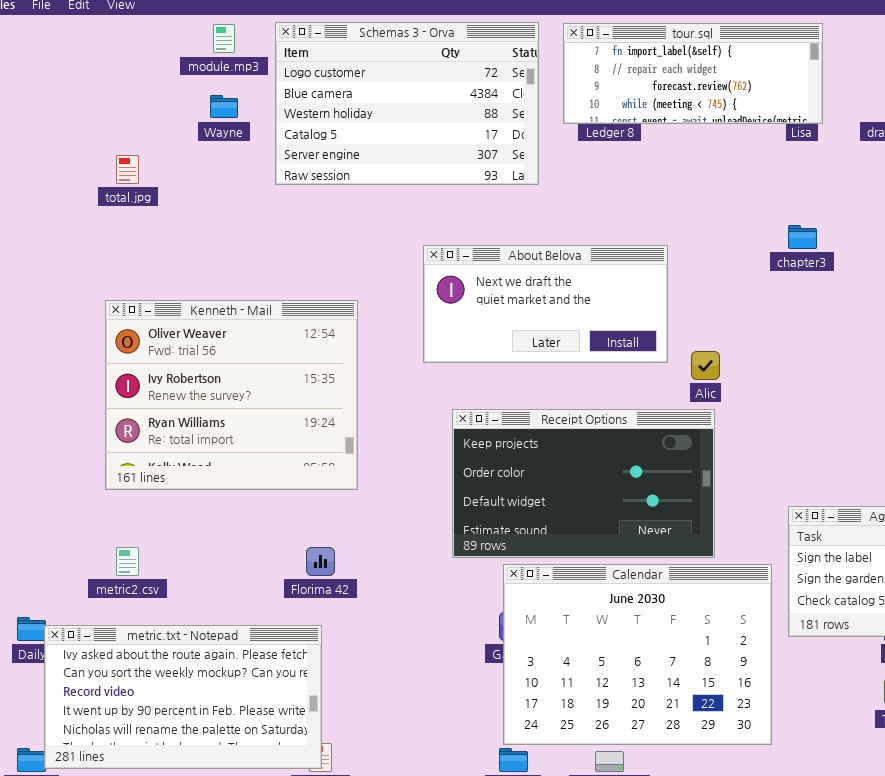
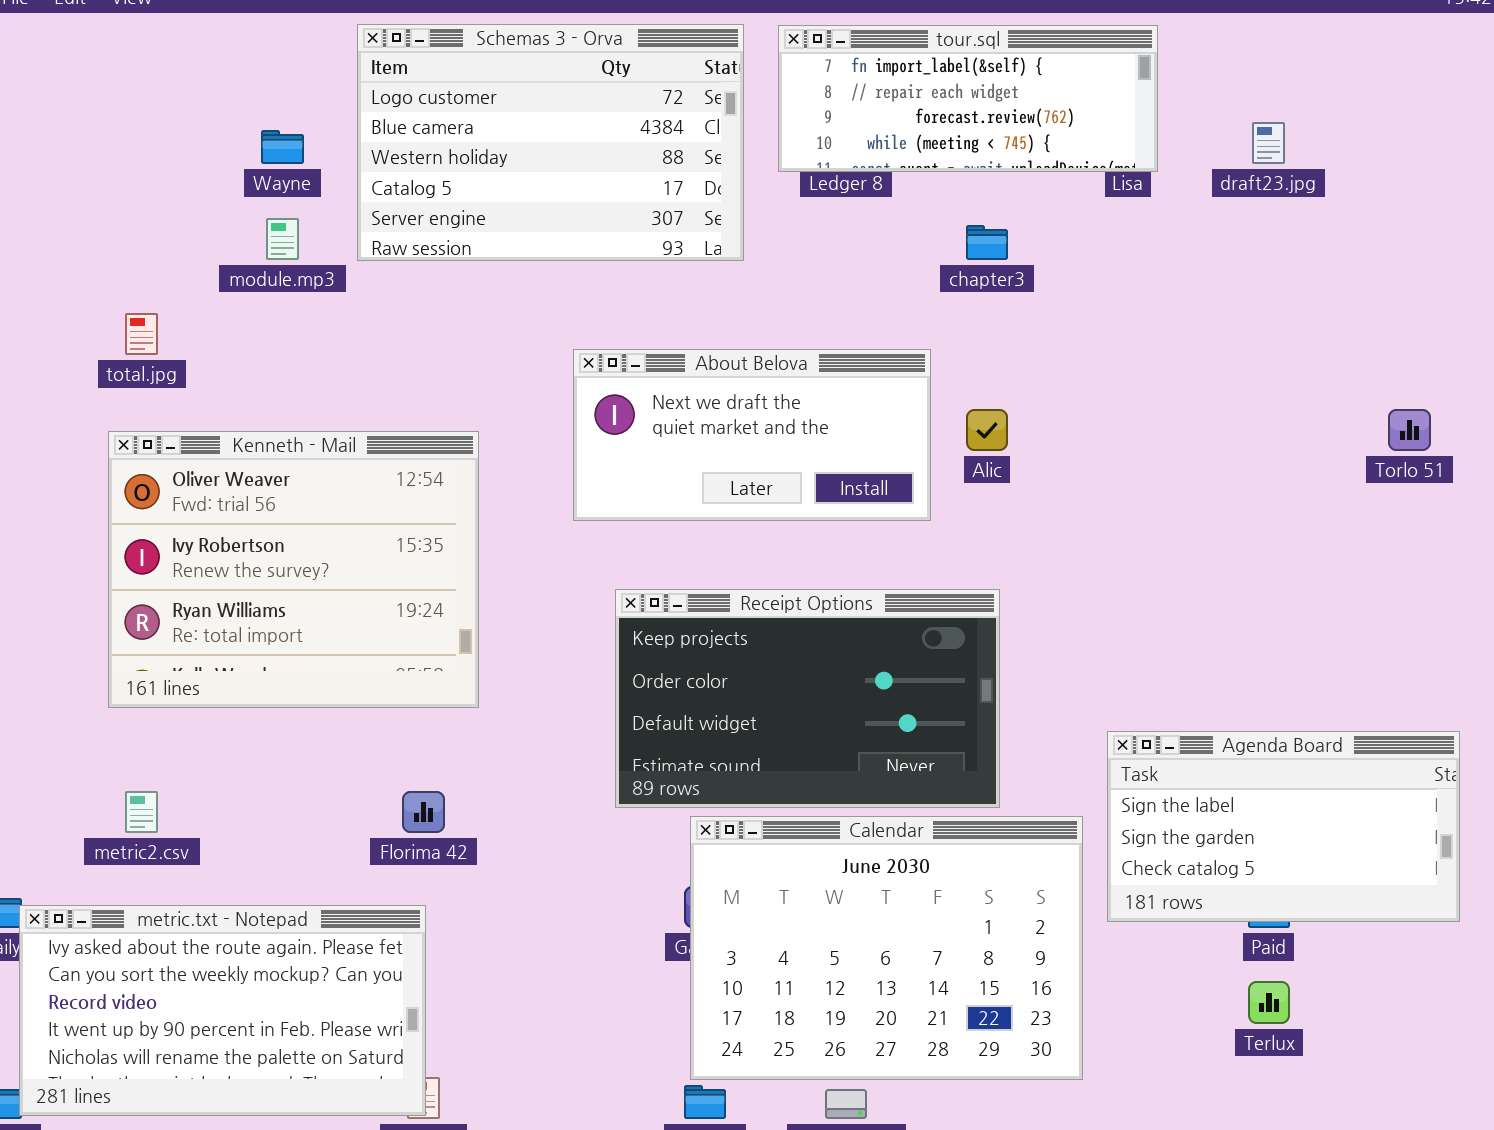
module.mp3: [213,24,235,53] -> [266,218,299,260], moved
total.jpg: [116,155,139,184] -> [125,313,158,355], moved
chapter3: [788,225,817,249] -> [966,225,1008,260], moved
Alic: [691,351,720,380] -> [966,409,1008,451], moved

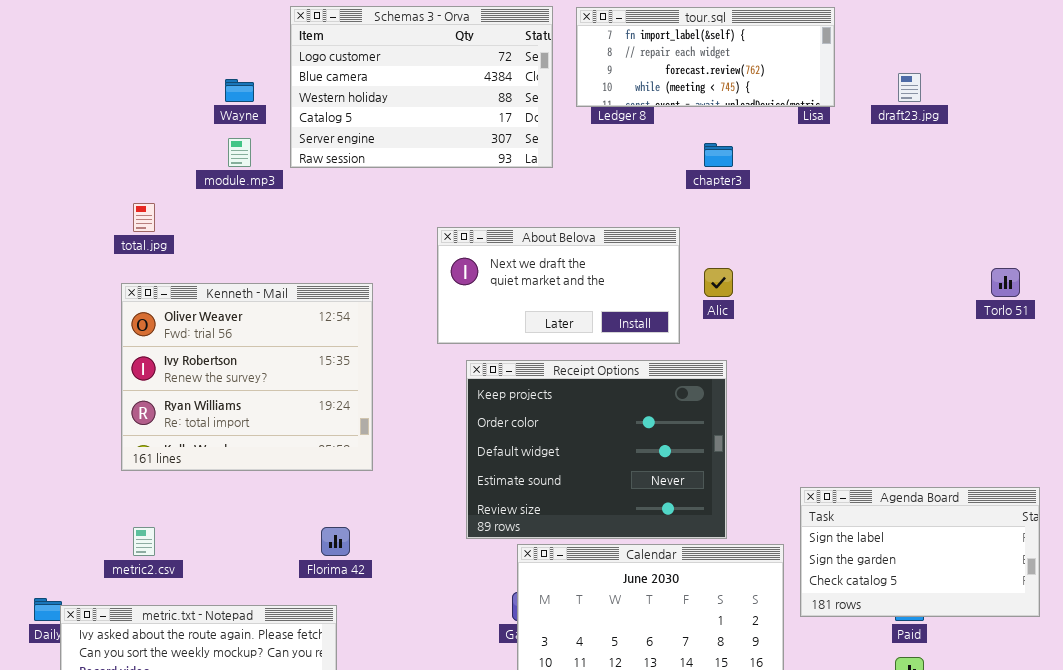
Receipt Options: [615,589,1000,808] -> [466,360,727,539], resized

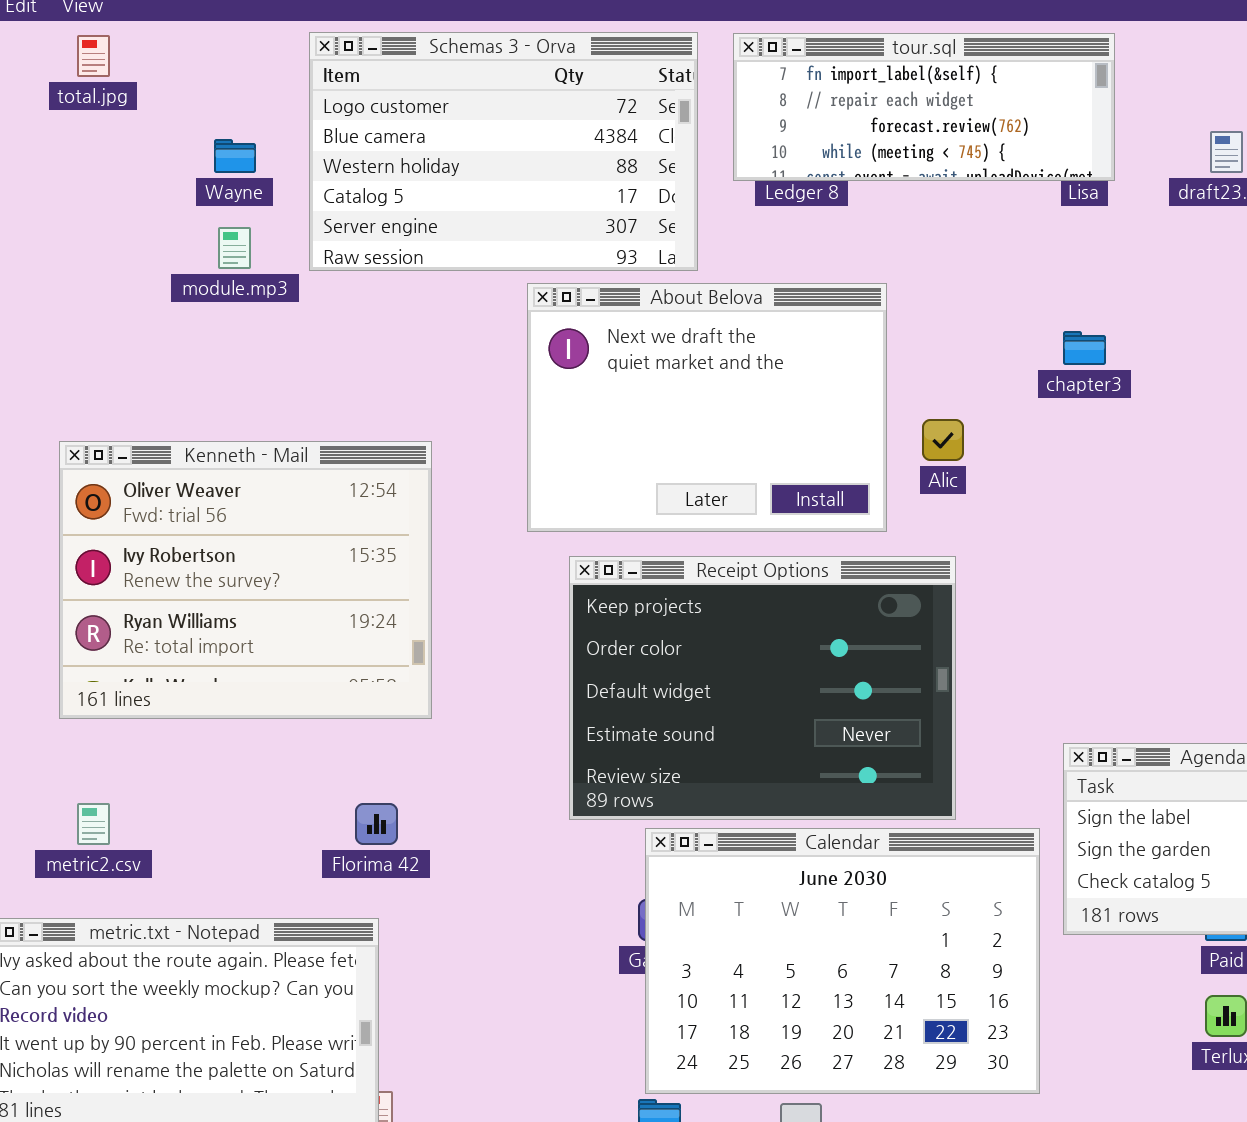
chapter3: [704,143,733,167] -> [1063,331,1106,365], moved
total.jpg: [133,203,155,232] -> [77,35,110,77], moved
About Belova: [437,227,680,344] -> [527,283,887,532], resized

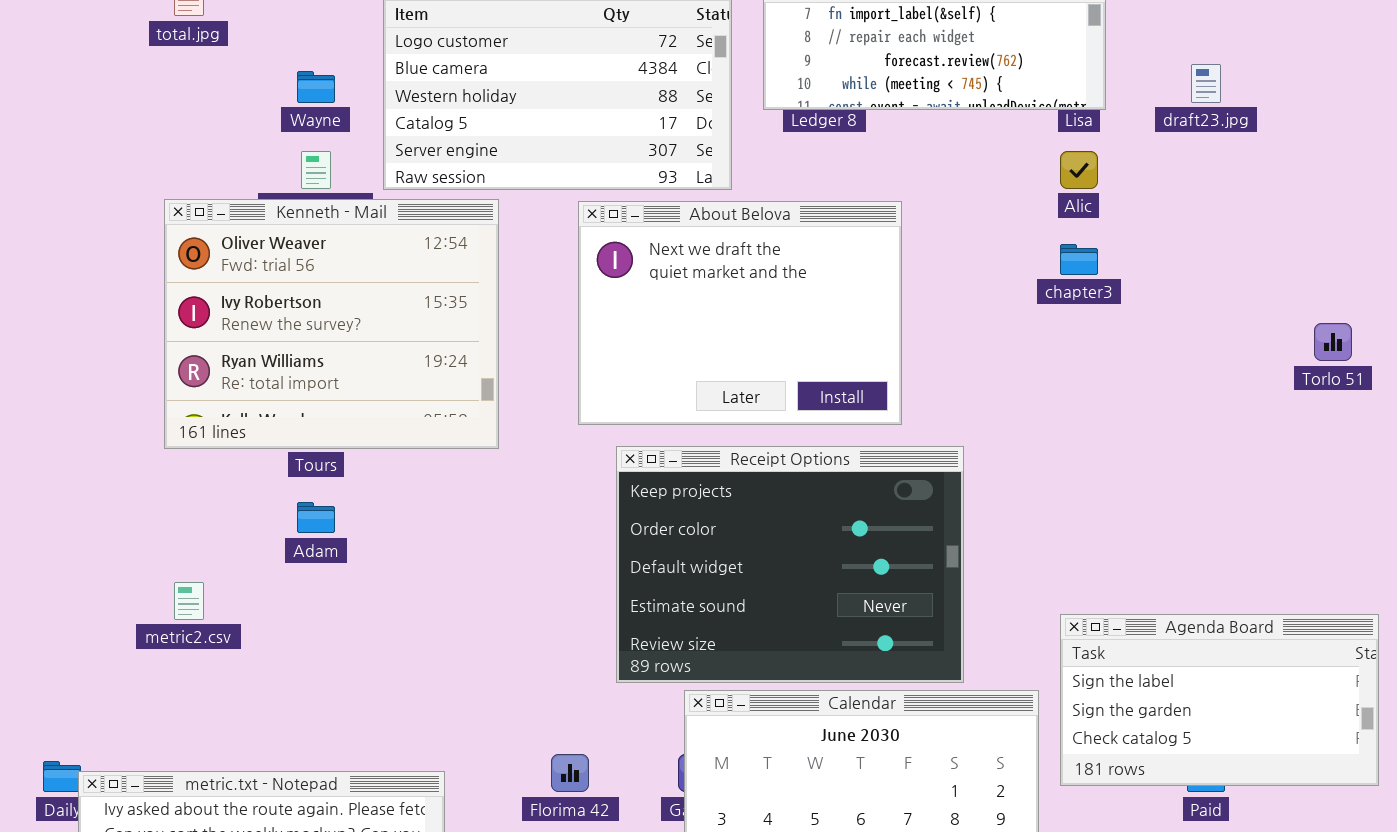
Alic: [922,419,964,461] -> [1060,151,1098,189], moved
Kenneth - Mail: [59,441,432,719] -> [164,199,499,449], moved
metric2.csv: [77,803,110,845] -> [174,582,204,620], moved
Florima 42: [355,803,398,845] -> [551,754,589,792], moved

